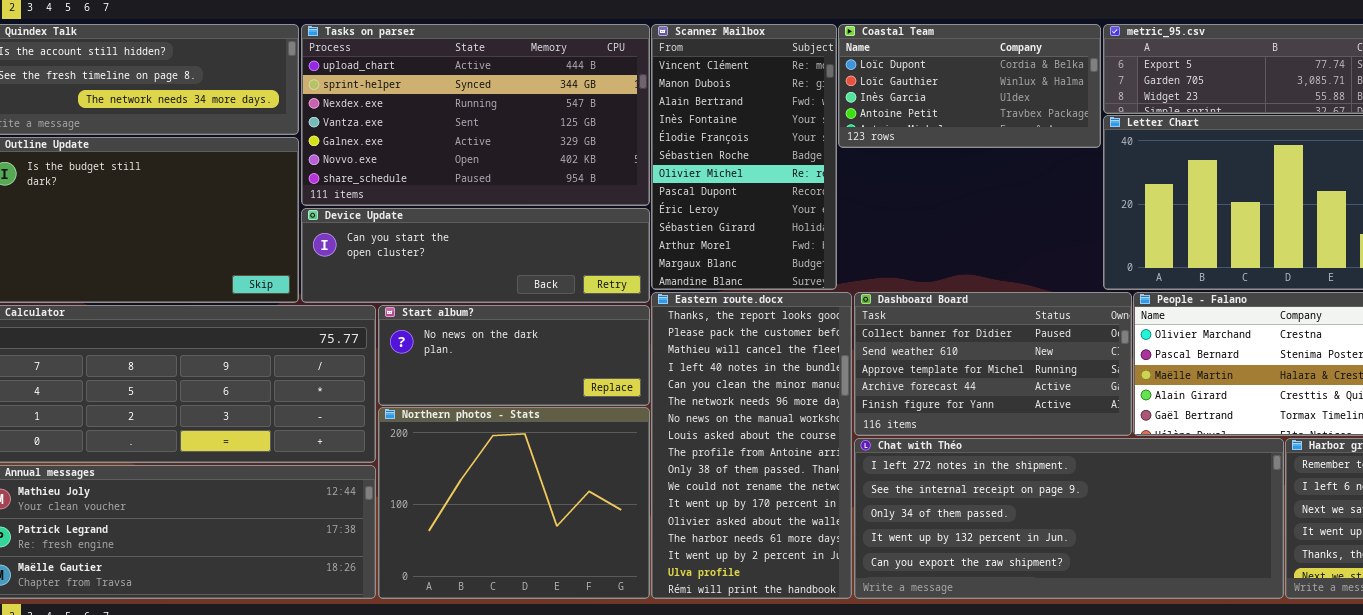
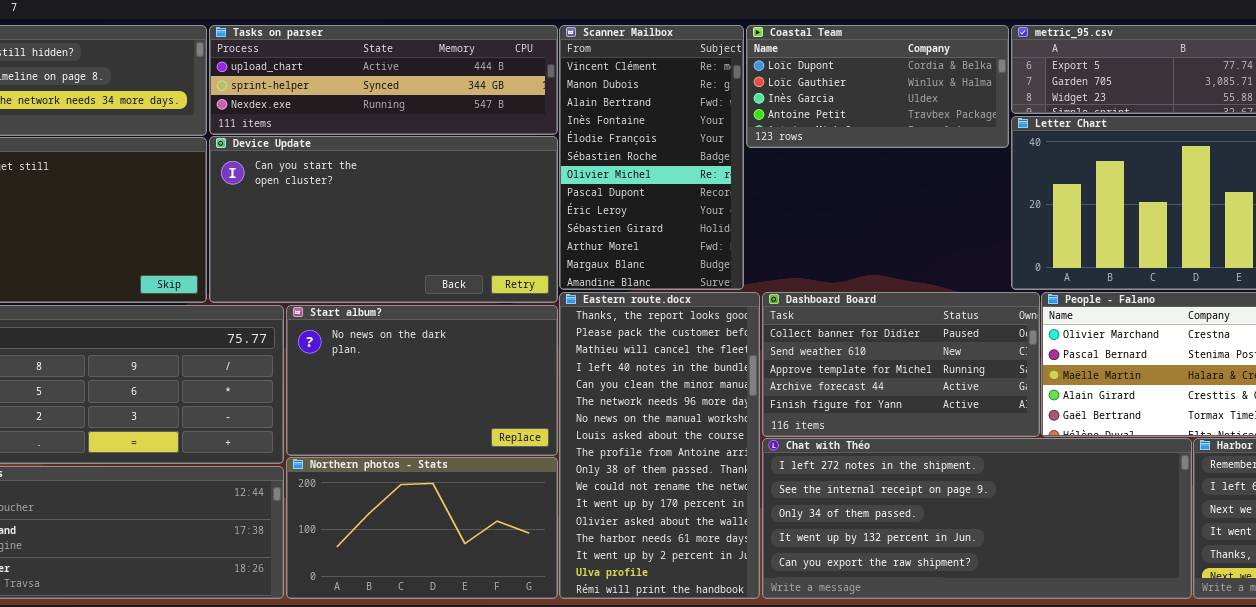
Tasks on parser: [301,24,650,206] -> [209,25,558,135], resized
Device Update: [301,208,650,303] -> [209,136,558,303], resized
Start album?: [378,305,650,406] -> [286,305,558,456], resized
Northern photos - Stats: [378,407,650,599] -> [286,457,558,599], resized

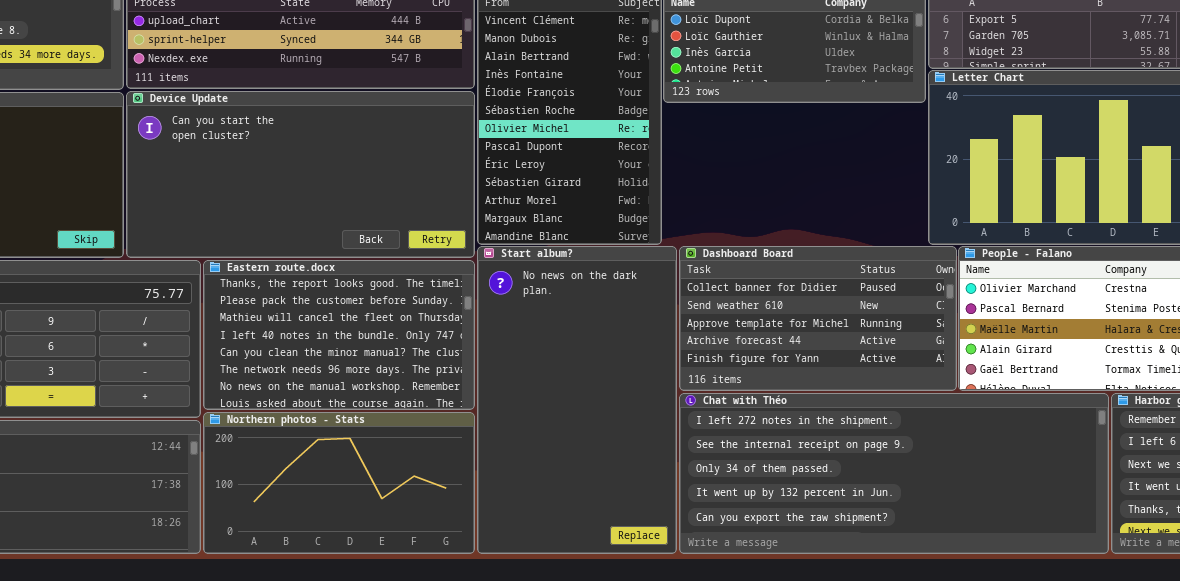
Eastern route.docx: [559,292,760,599] -> [203,260,475,410], moved, resized
Start album?: [286,305,558,456] -> [477,246,677,554], moved, resized

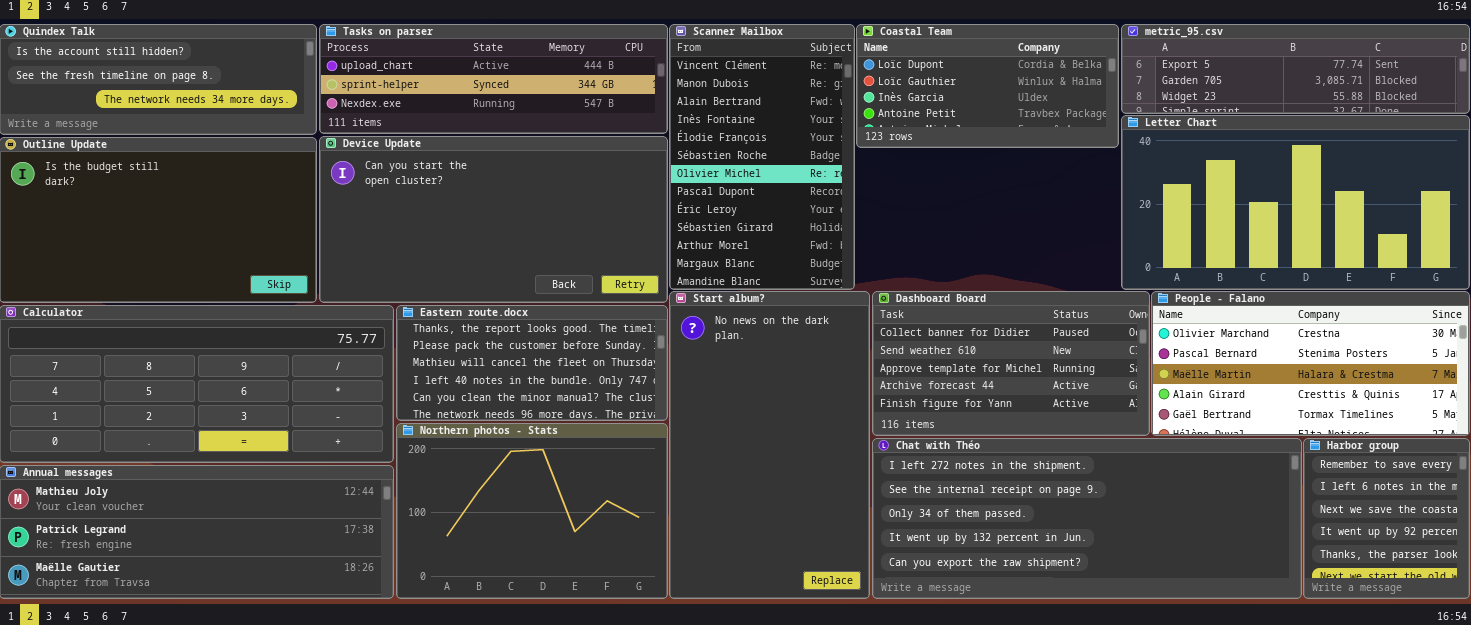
Eastern route.docx: [203,260,475,410] -> [396,305,668,421], resized
Northern photos - Stats: [203,412,475,554] -> [396,423,668,599], resized

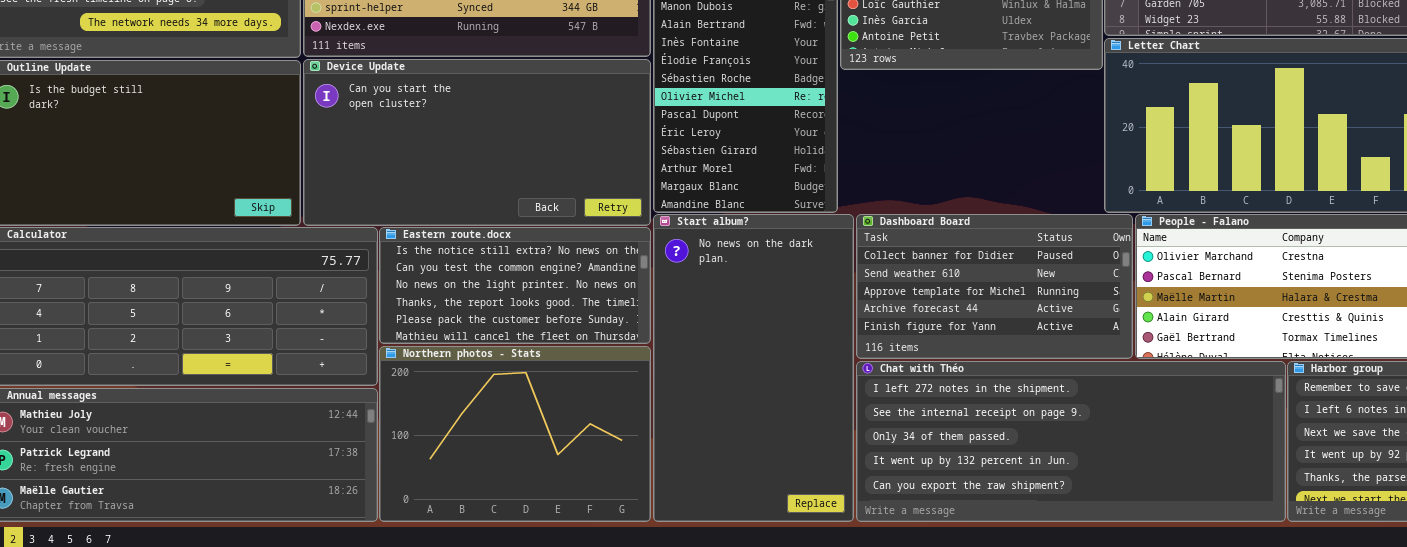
Eastern route.docx: [396,305,668,421] -> [379,227,651,344], scrolled up 3 rows

